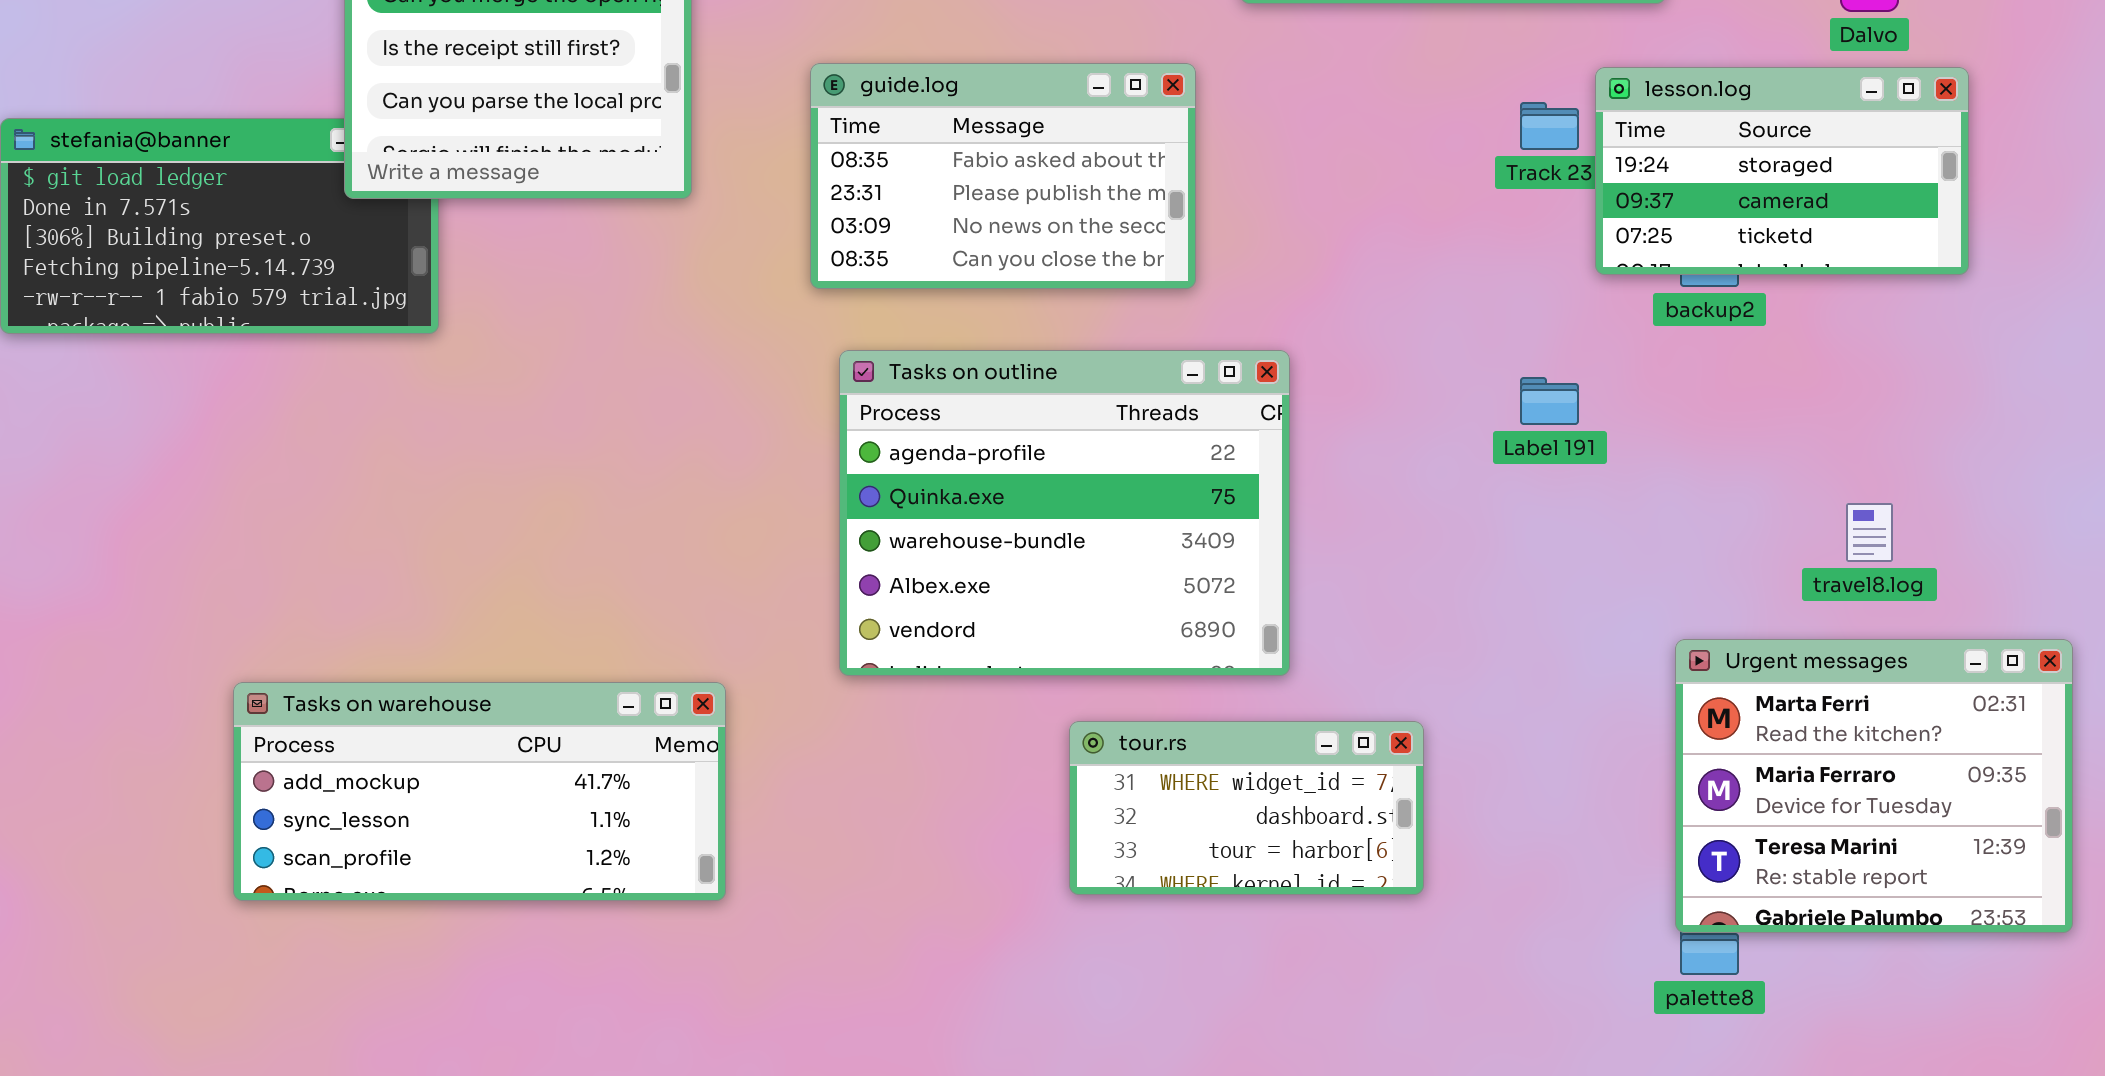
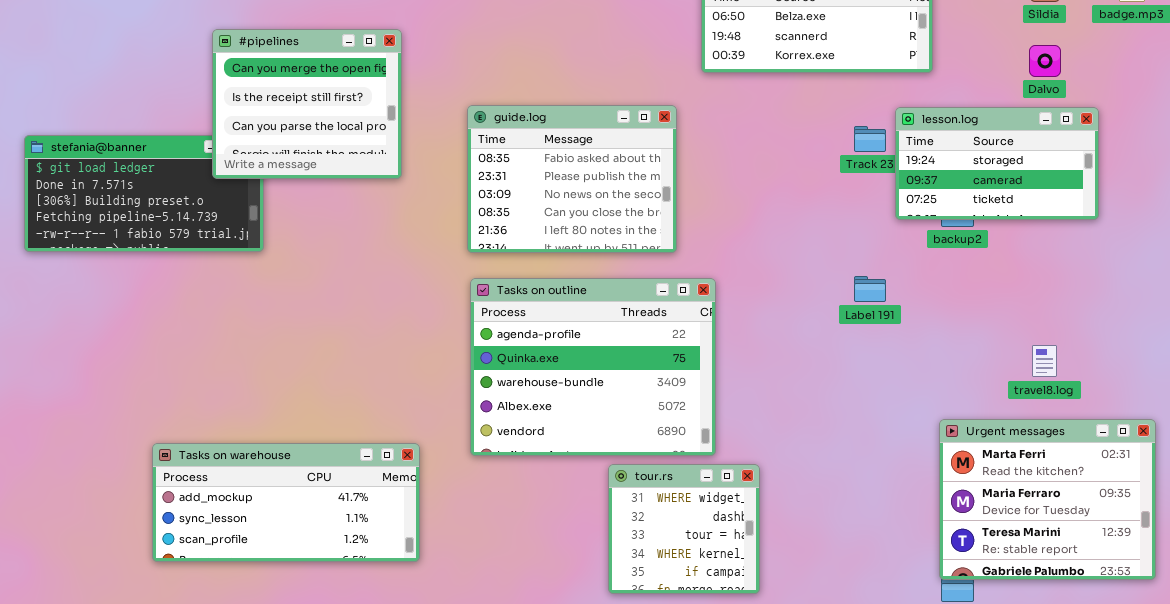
guide.log: [810,63,1196,289] -> [467,105,677,253], resized
Tasks on outline: [839,350,1290,676] -> [470,278,716,456], moved
tour.rs: [1069,721,1424,895] -> [608,464,760,594], resized

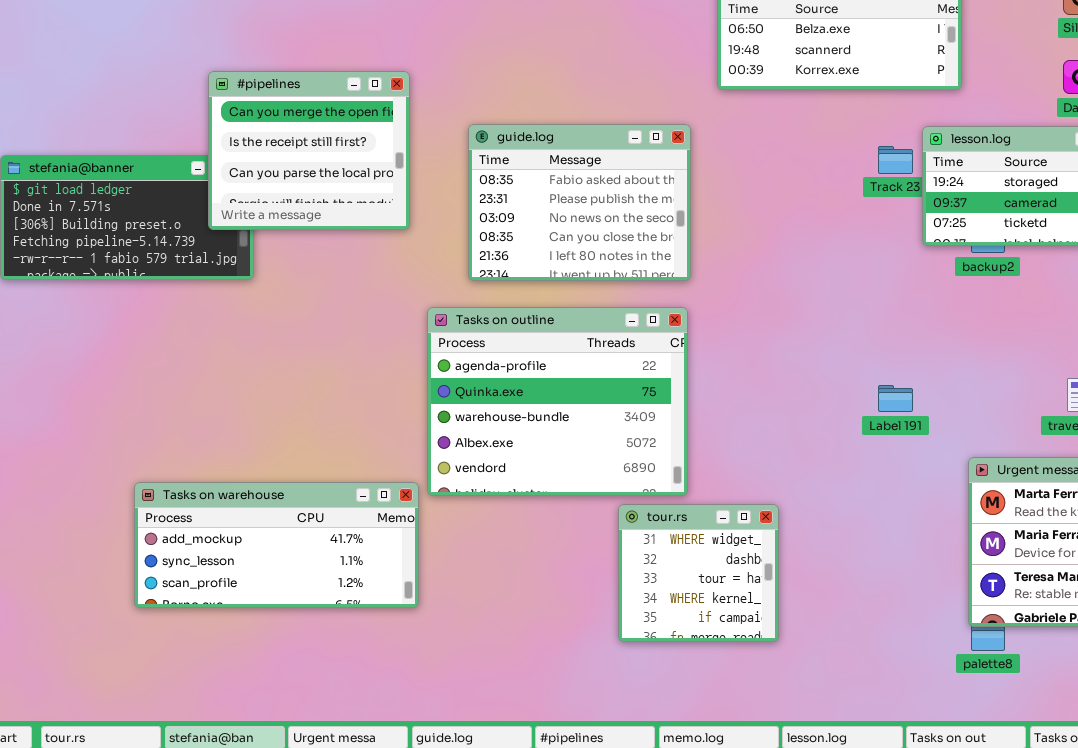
#pipelines: [212,29,402,179] -> [208,71,410,230], moved
Label 191: [854,276,886,302] -> [878,385,913,412], moved
Tasks on outline: [470,278,716,456] -> [427,307,688,496], moved

